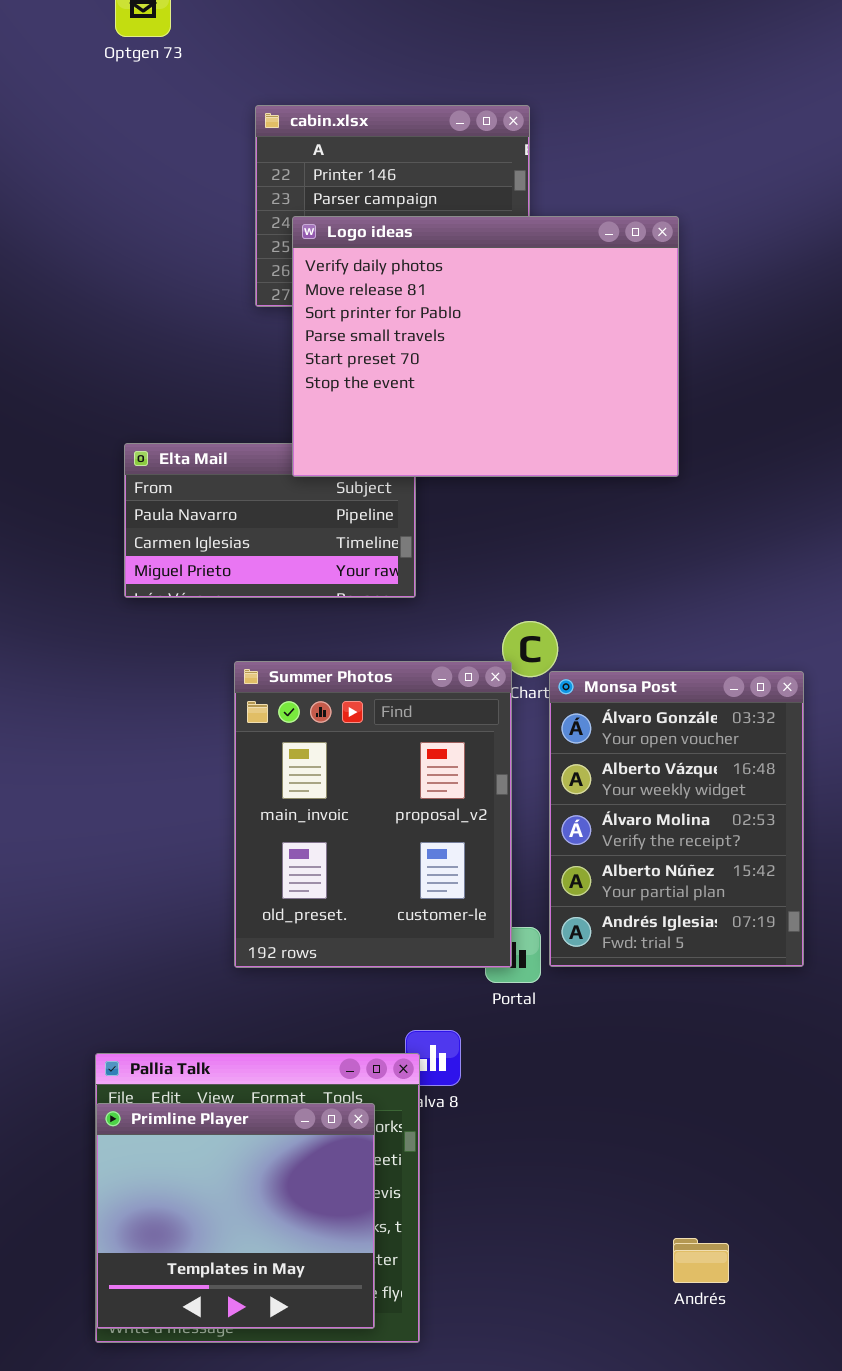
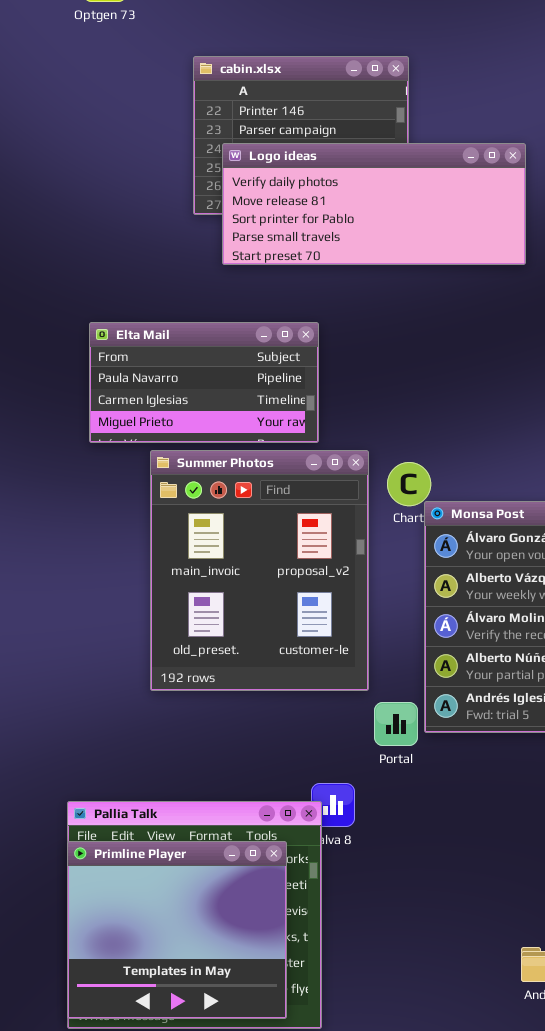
Logo ideas: [292,216,679,477] -> [222,143,526,265], resized
Summer Photos: [234,661,512,968] -> [150,450,369,691], moved

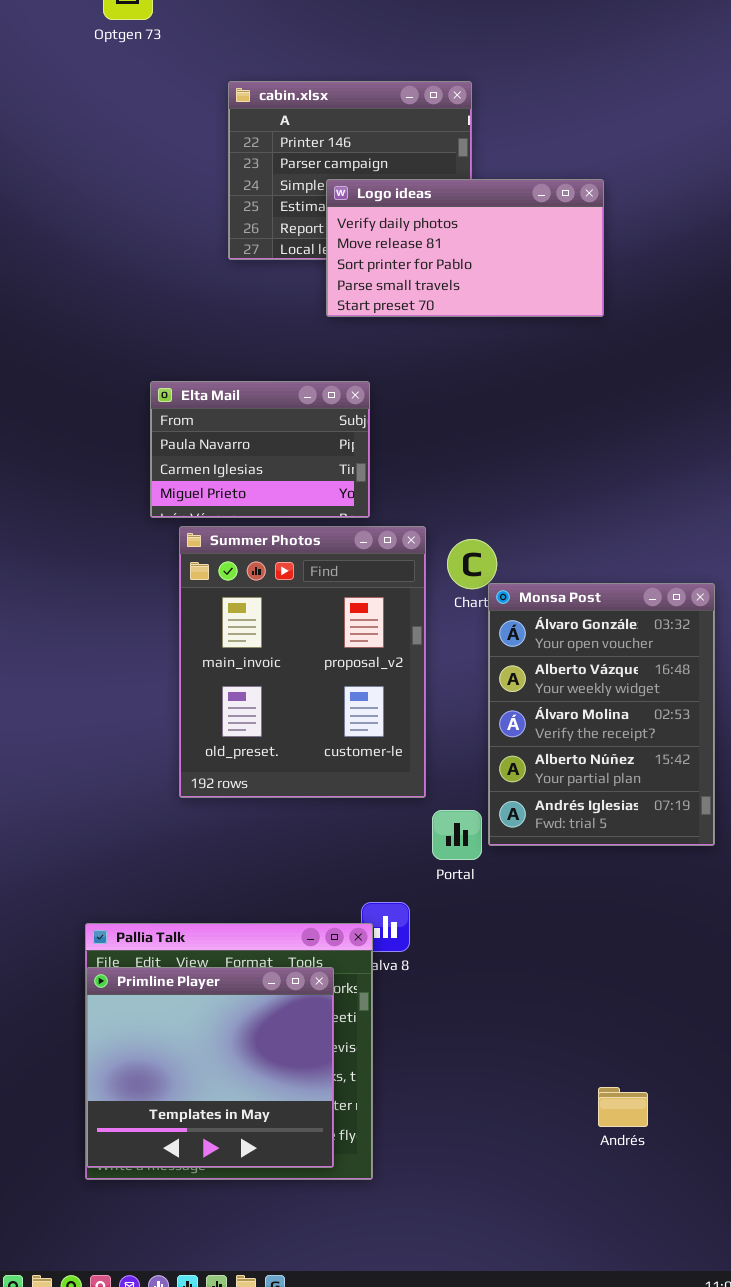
Logo ideas: [222,143,526,265] -> [326,179,604,317], resized
Elta Mail: [89,322,319,443] -> [150,381,370,518], resized

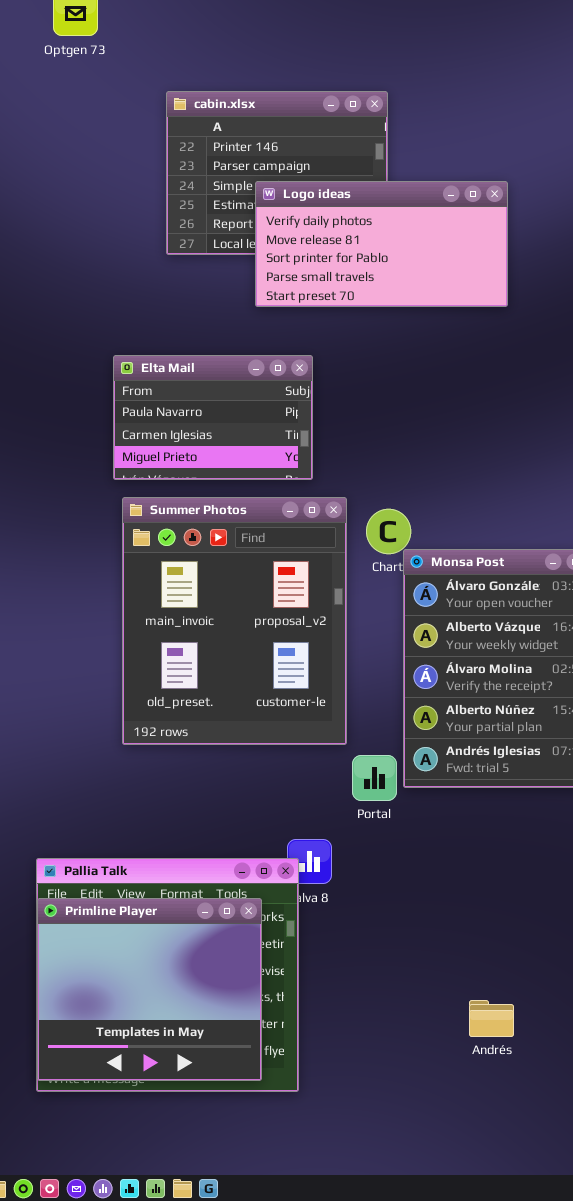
Elta Mail: [150,381,370,518] -> [113,355,313,480], moved
Andrés: [598,1087,648,1127] -> [469,1000,514,1037], moved

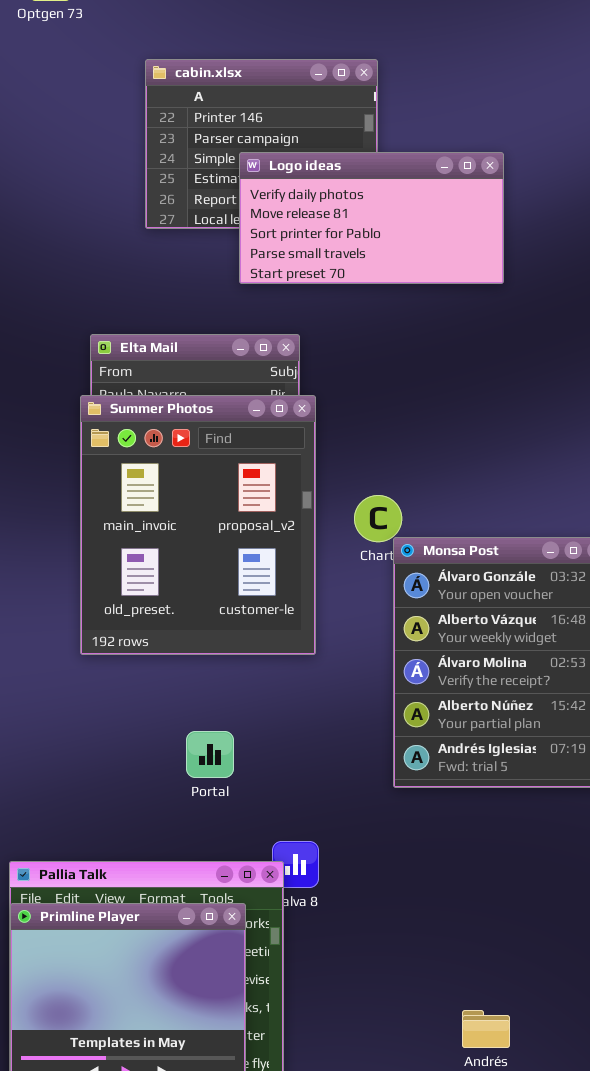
Summer Photos: [122,497,347,745] -> [80,395,316,655], moved
Portal: [352,755,397,801] -> [186,731,234,778], moved

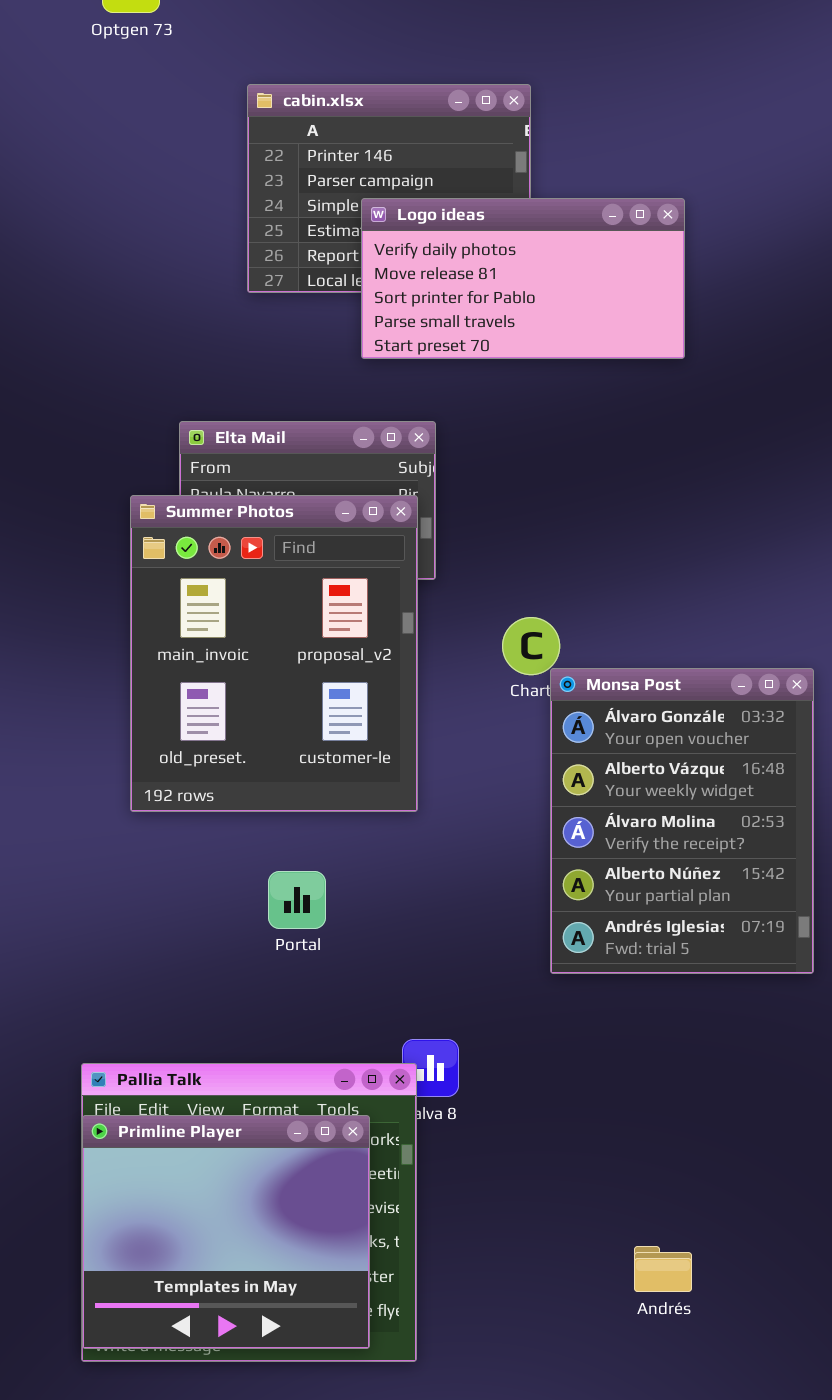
Summer Photos: [80,395,316,655] -> [130,495,418,812], moved
Portal: [186,731,234,778] -> [268,871,326,929], moved

